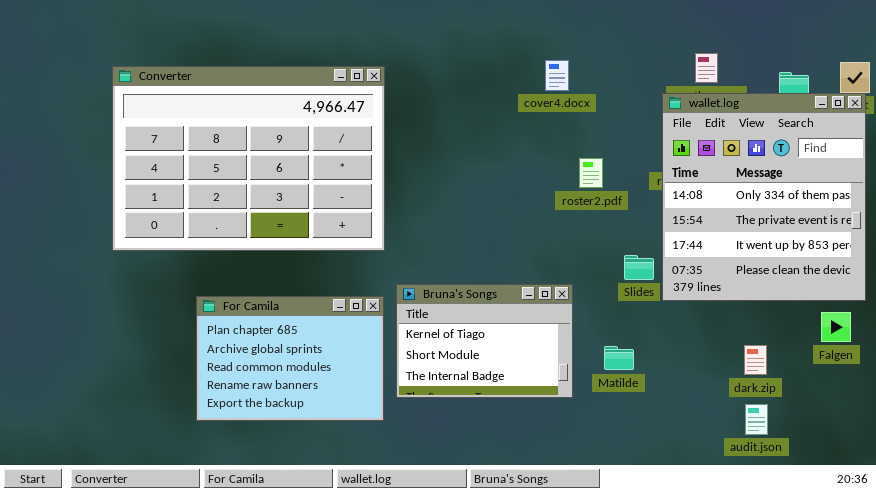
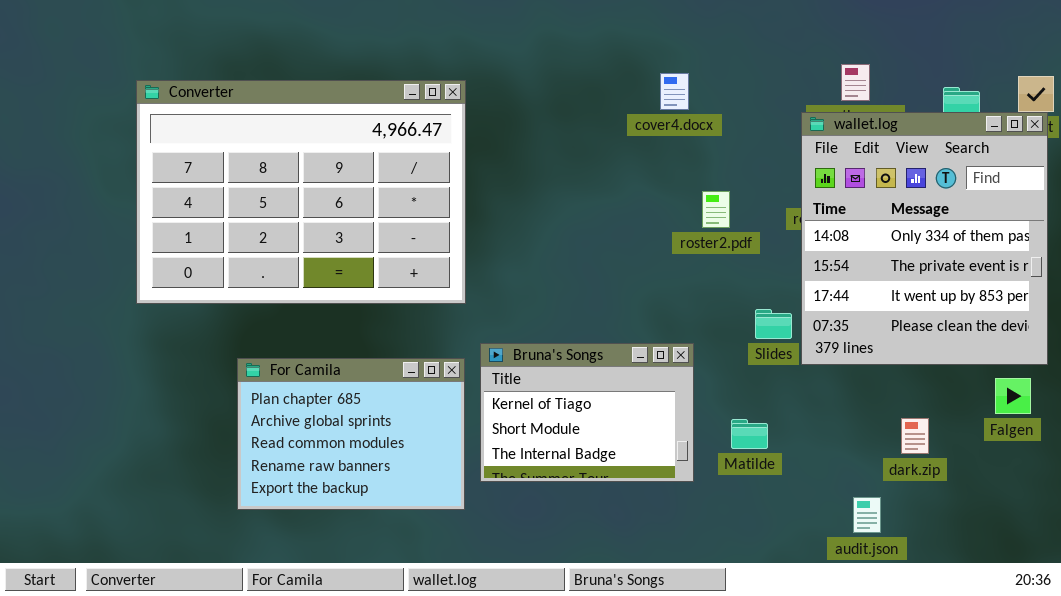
audit.json: [745,404,768,435] -> [853,497,881,533], moved

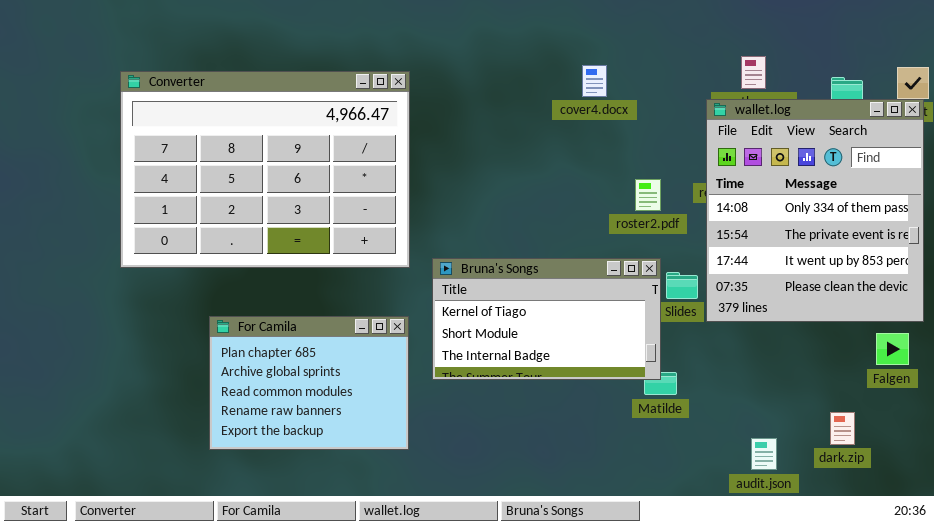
roster2.pdf: [702,191,730,228] -> [635,179,661,211], moved
Bruna's Songs: [480,343,694,482] -> [432,258,661,380], moved, resized
dark.zip: [901,418,929,454] -> [830,412,855,445], moved

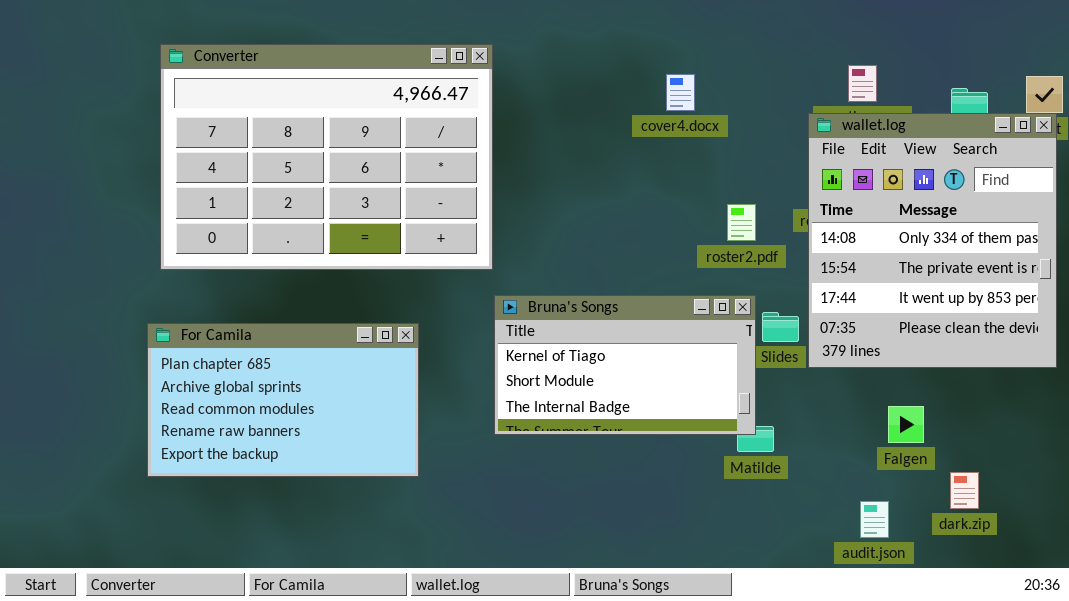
Converter: [120,71,410,268] -> [160,44,493,270], moved
For Camila: [209,316,409,450] -> [147,323,419,477], moved, resized
Falgen: [876,333,909,365] -> [888,406,924,443], moved

